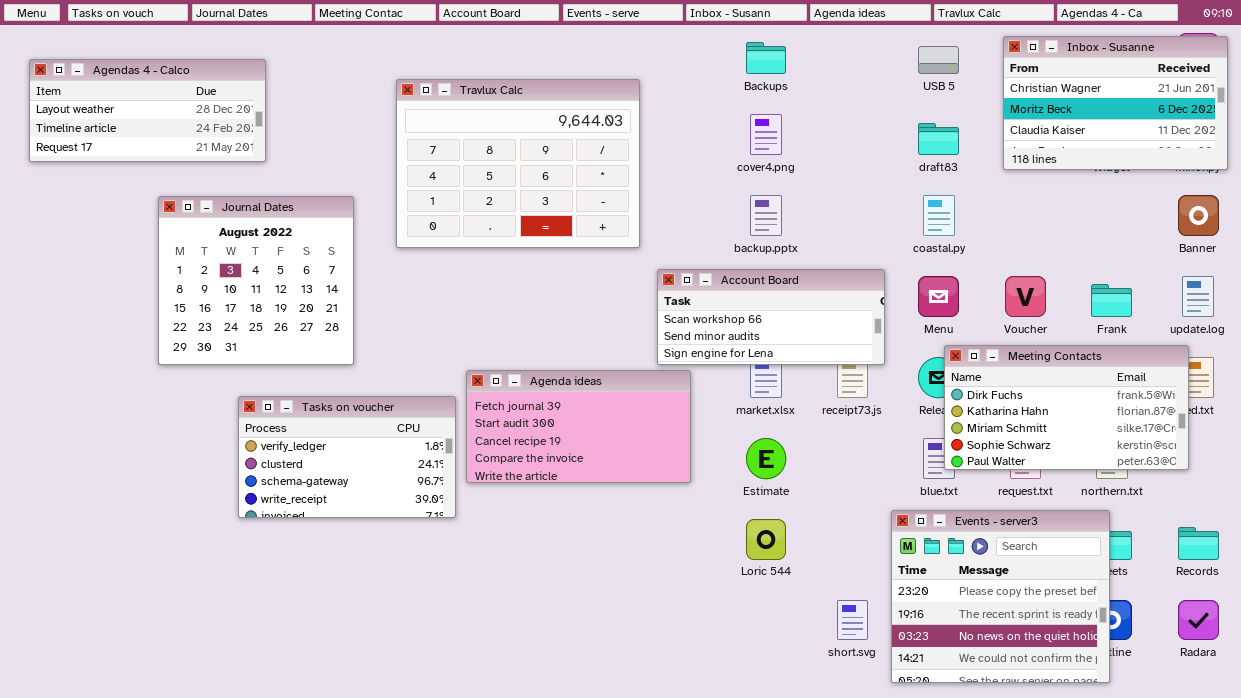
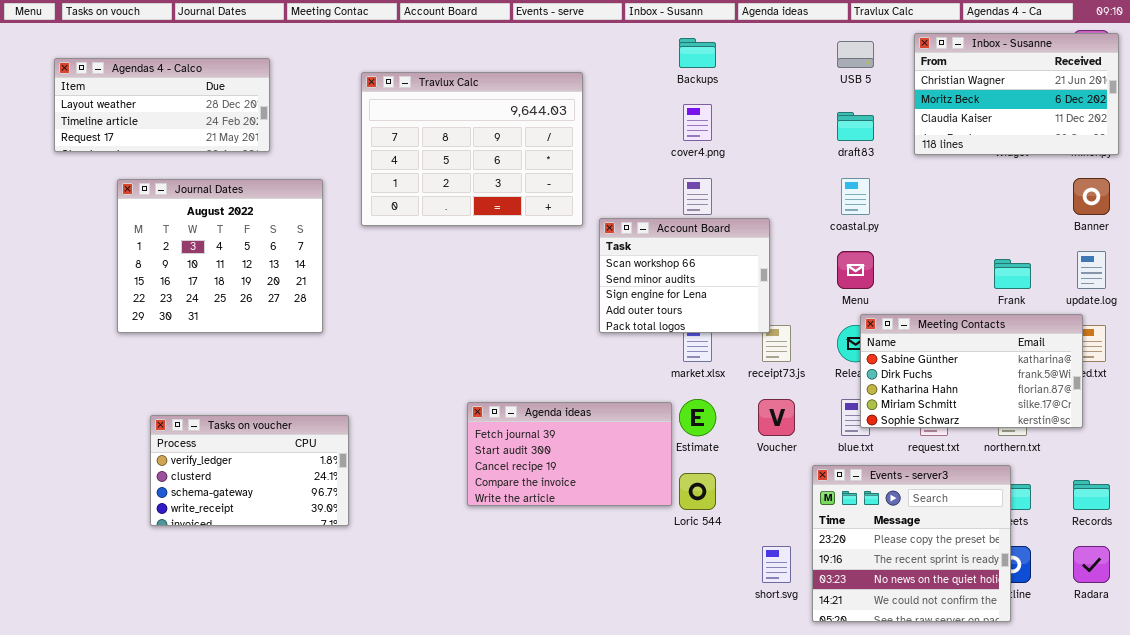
Agendas 4 - Calco: [29,59,266,162] -> [54,58,270,152], moved
Journal Dates: [158,196,354,365] -> [117,179,323,333], resized
Account Board: [657,269,885,365] -> [599,218,770,333], resized
Voucher: [1005,276,1046,317] -> [758,399,795,436], moved
Meeting Contacts: [944,345,1189,470] -> [860,314,1083,428], scrolled up 1 row
Agenda ideas: [466,370,691,483] -> [467,402,672,506], moved
Tasks on voucher: [238,396,456,518] -> [150,415,349,526], moved

